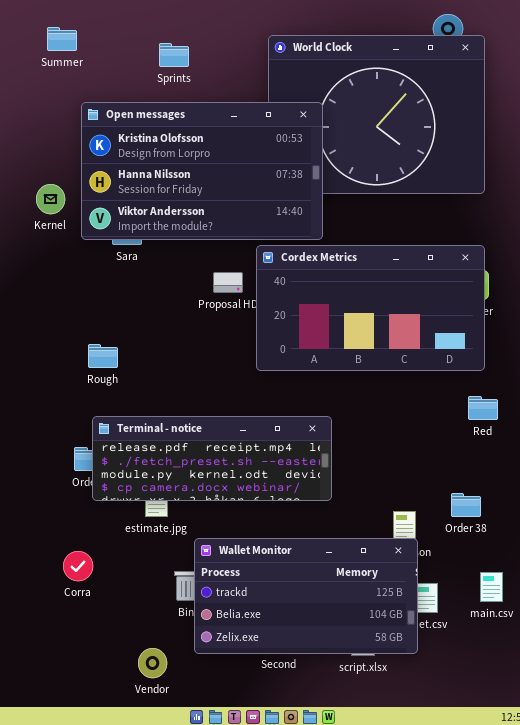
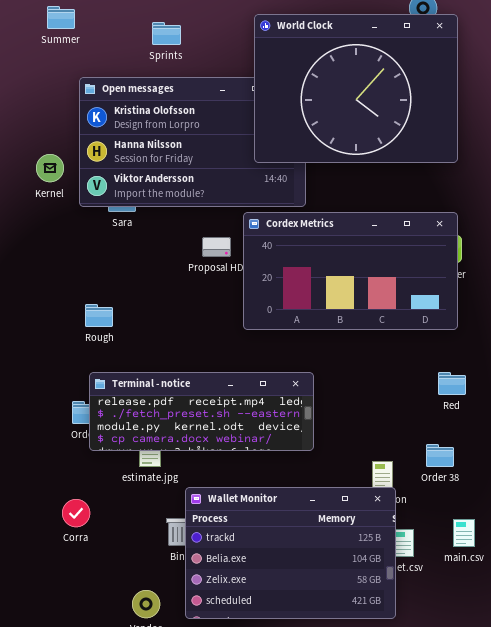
World Clock: [268,35,485,194] -> [254,14,458,163], raised
Red: [468,396,498,420] -> [438,372,466,395], moved
Wallet Monitor: [194,538,418,654] -> [185,487,396,619], resized

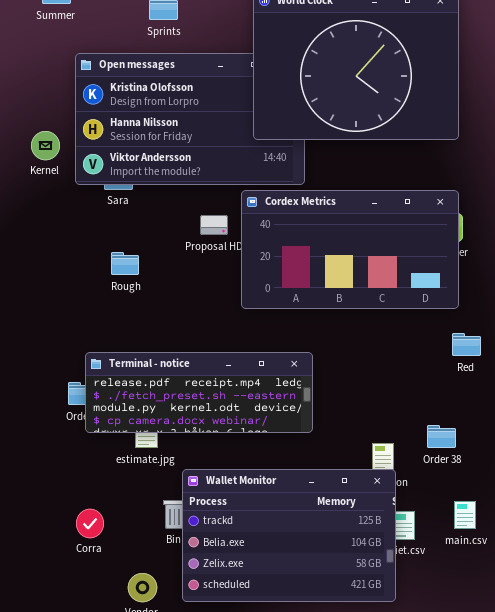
Rough: [85,304,113,327] -> [111,252,139,275], moved
Red: [438,372,466,395] -> [452,333,481,356], moved
Corra: [62,499,90,527] -> [76,509,104,538], moved

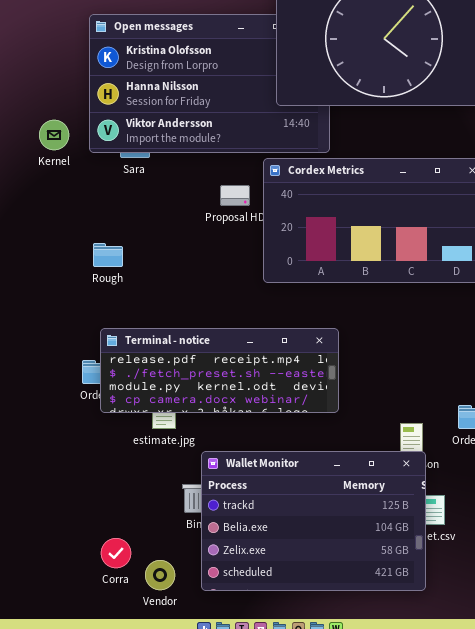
Kernel: [31,131,60,160] -> [39,120,69,150], moved
Rough: [111,252,139,275] -> [93,243,123,267], moved
Corra: [76,509,104,538] -> [101,538,131,568], moved

